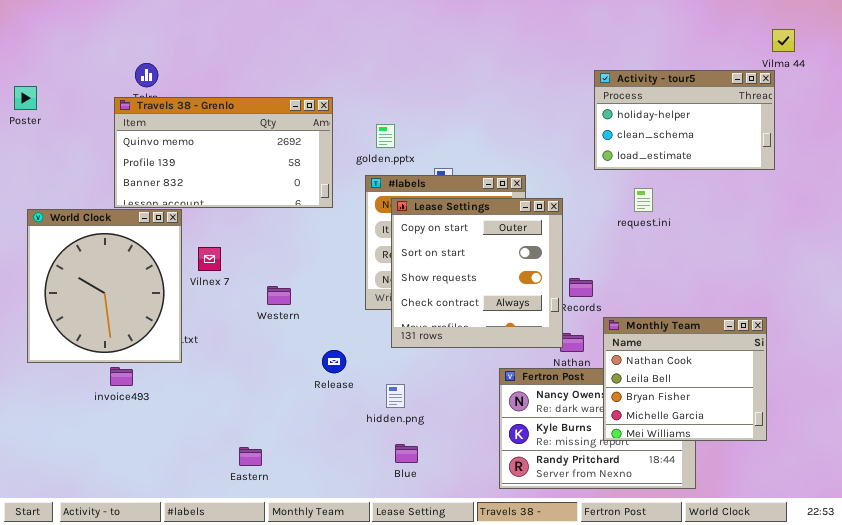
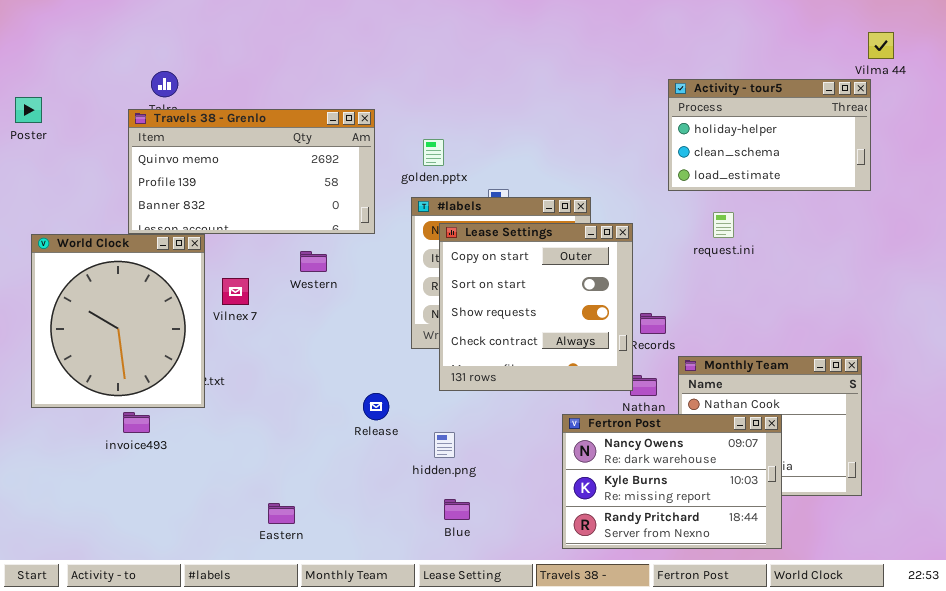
Western: [267,286,291,305] -> [300,251,327,272], moved
Fertron Post: [499,368,696,489] -> [562,414,782,549], raised

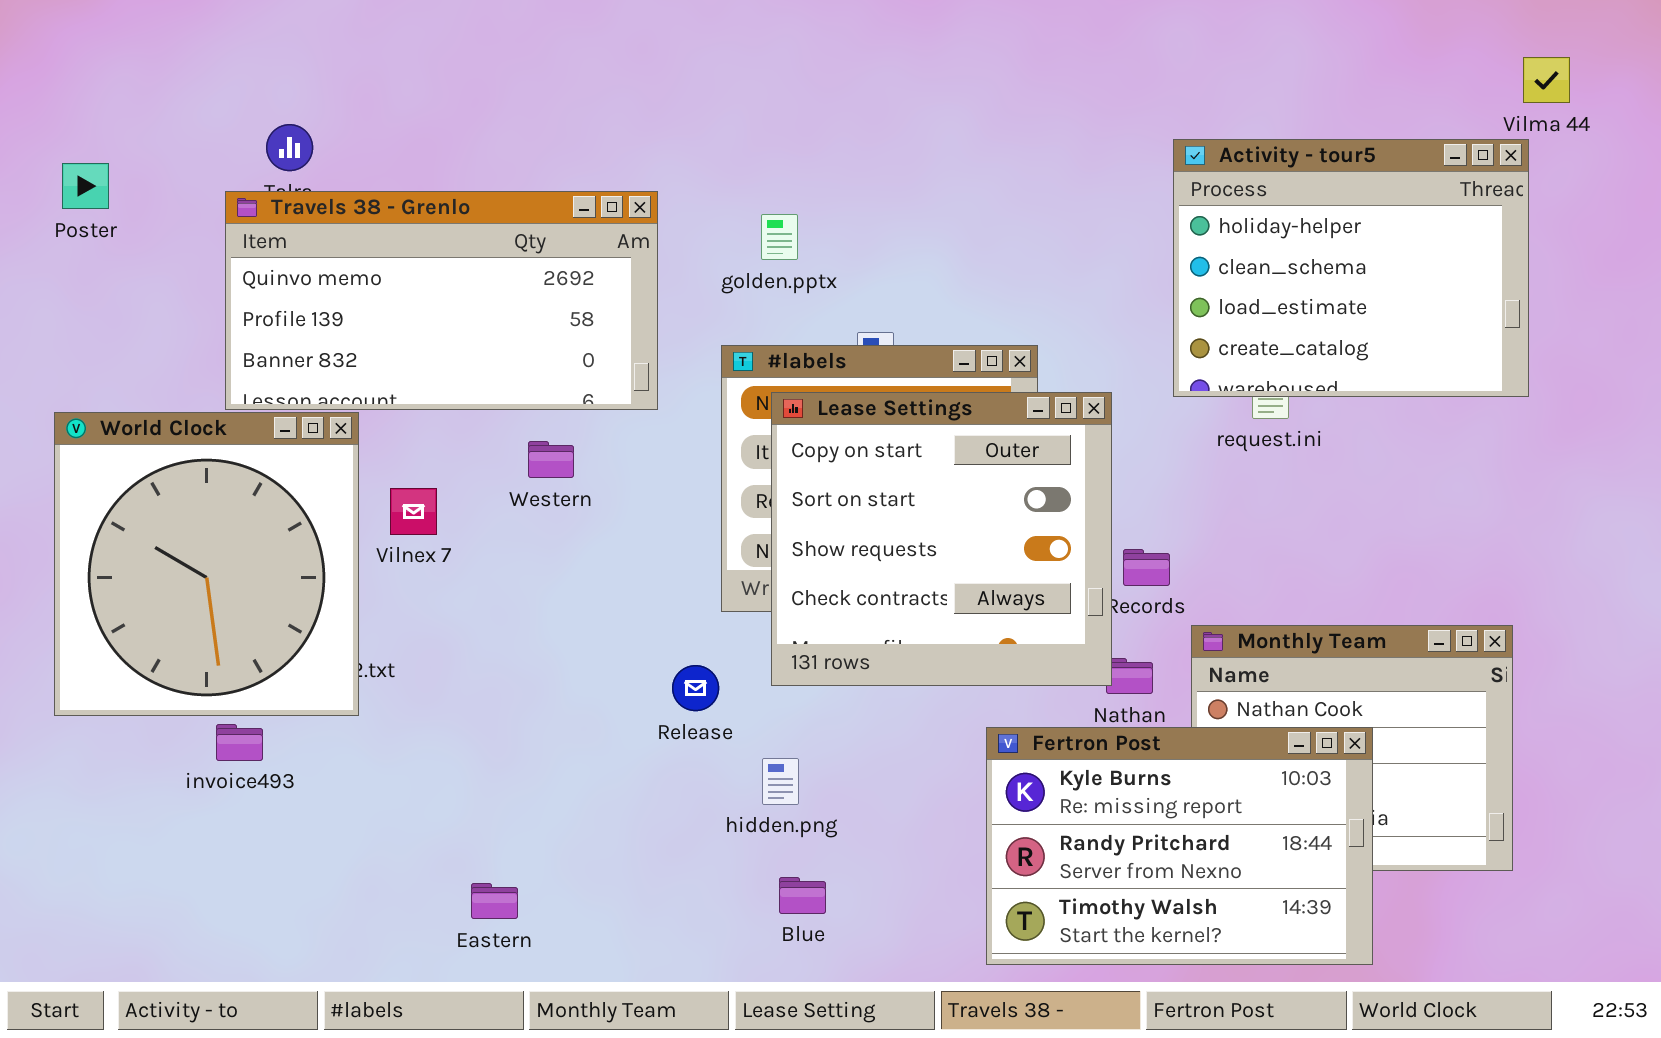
Activity - tour5: [668,79,871,191] -> [1173,139,1529,397], resized
Poster: [15,97,42,123] -> [62,163,109,209], moved
golden.pptx: [423,139,444,166] -> [761,214,798,260], moved
Release: [363,393,389,420] -> [672,665,719,711], moved
Fertron Post: [562,414,782,549] -> [986,727,1373,965], scrolled down 1 row

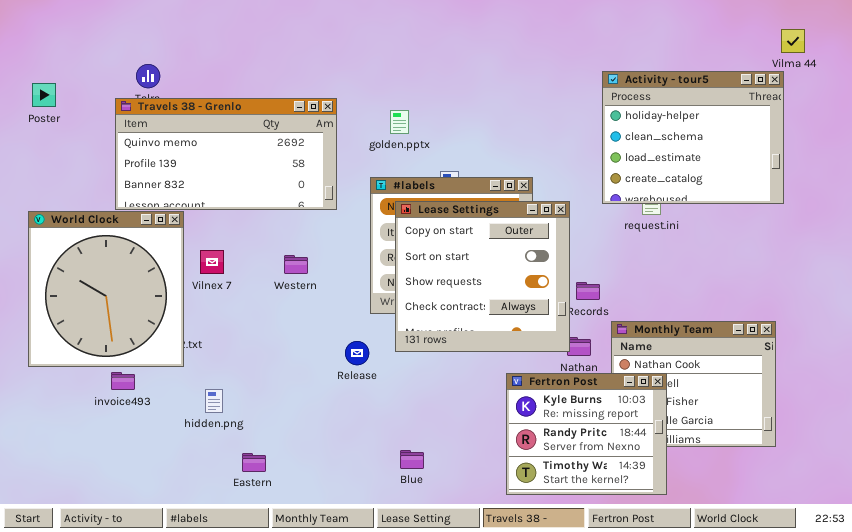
Western: [528,441,574,478] -> [284,255,308,274], moved
Fertron Post: [986,727,1373,965] -> [506,373,667,495], resized
hidden.png: [762,758,799,805] -> [205,389,223,413], moved

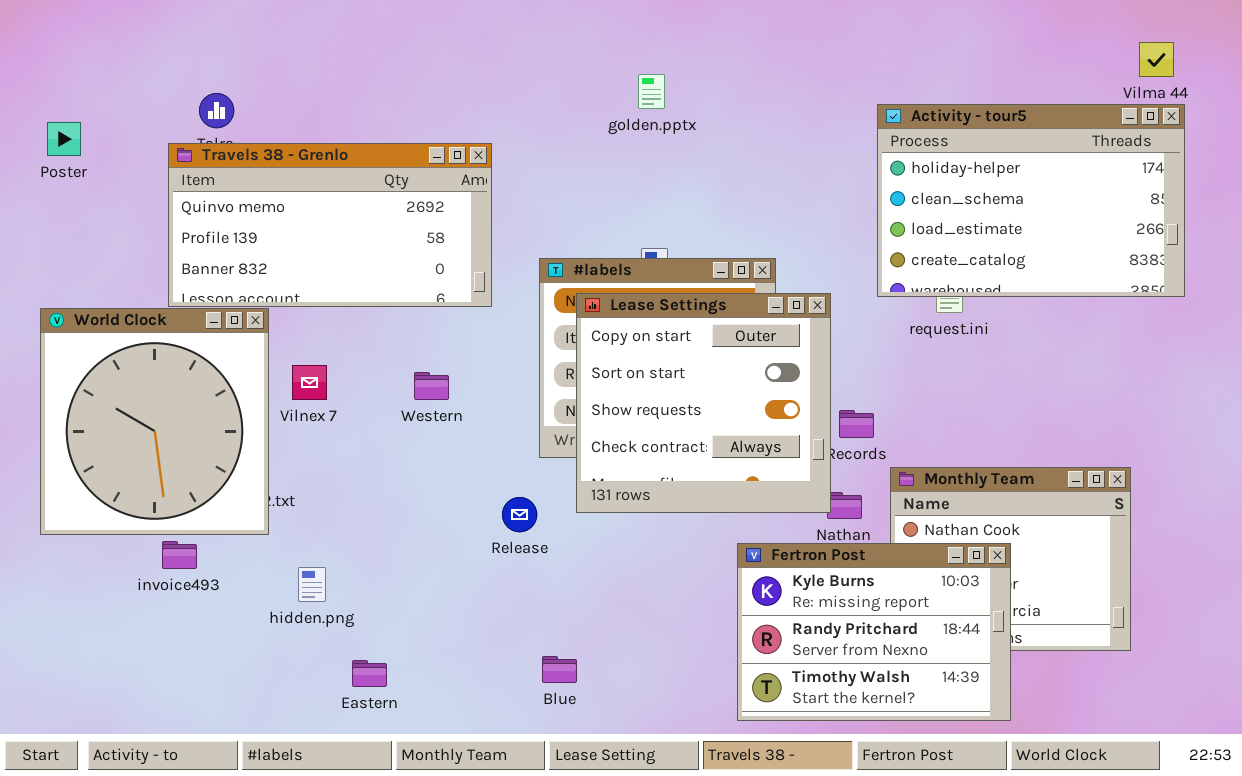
Activity - tour5: [602,71,784,204] -> [877,104,1185,297], resized
golden.pptx: [390,110,409,134] -> [638,74,665,109], moved
Fertron Post: [506,373,667,495] -> [737,543,1011,721], resized
Blue: [400,450,424,469] -> [542,656,577,683], moved

